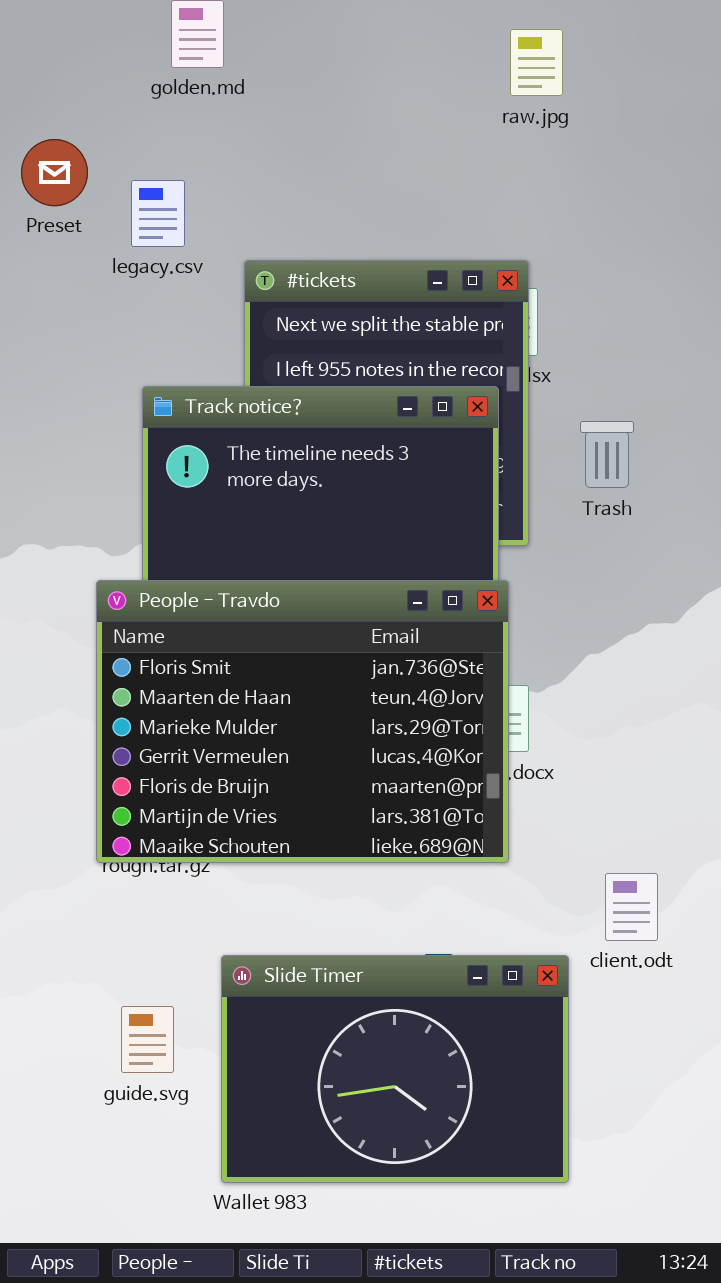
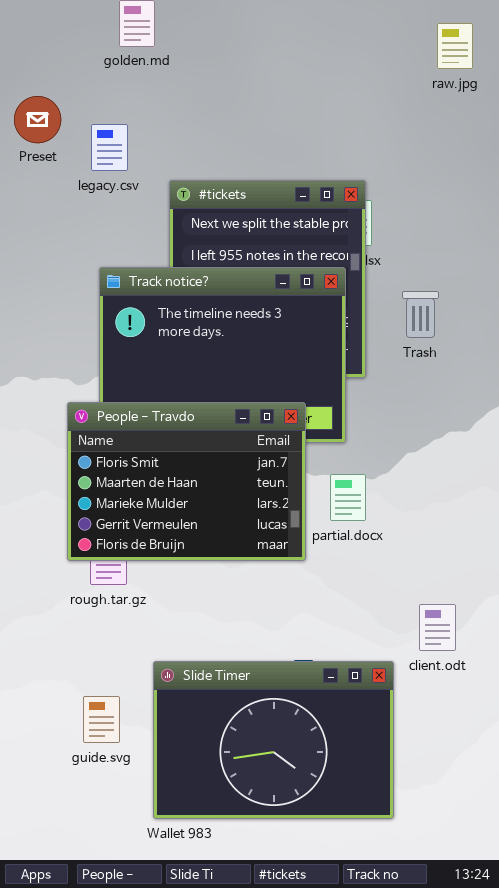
raw.jpg: [510,29,563,96] -> [437,23,473,69], moved
People - Travdo: [96,580,509,863] -> [67,402,306,561], resized

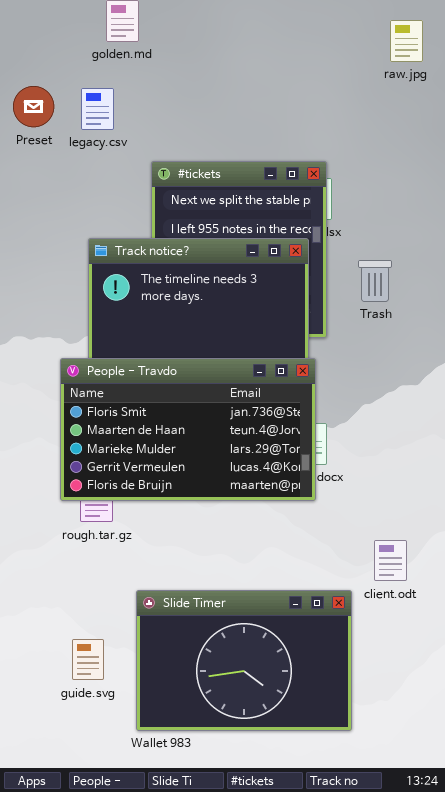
legacy.csv: [91,124,128,171] -> [81,88,114,130], moved
People - Travdo: [67,402,306,561] -> [60,358,316,501], resized
guide.svg: [83,696,120,743] -> [72,639,104,680], moved

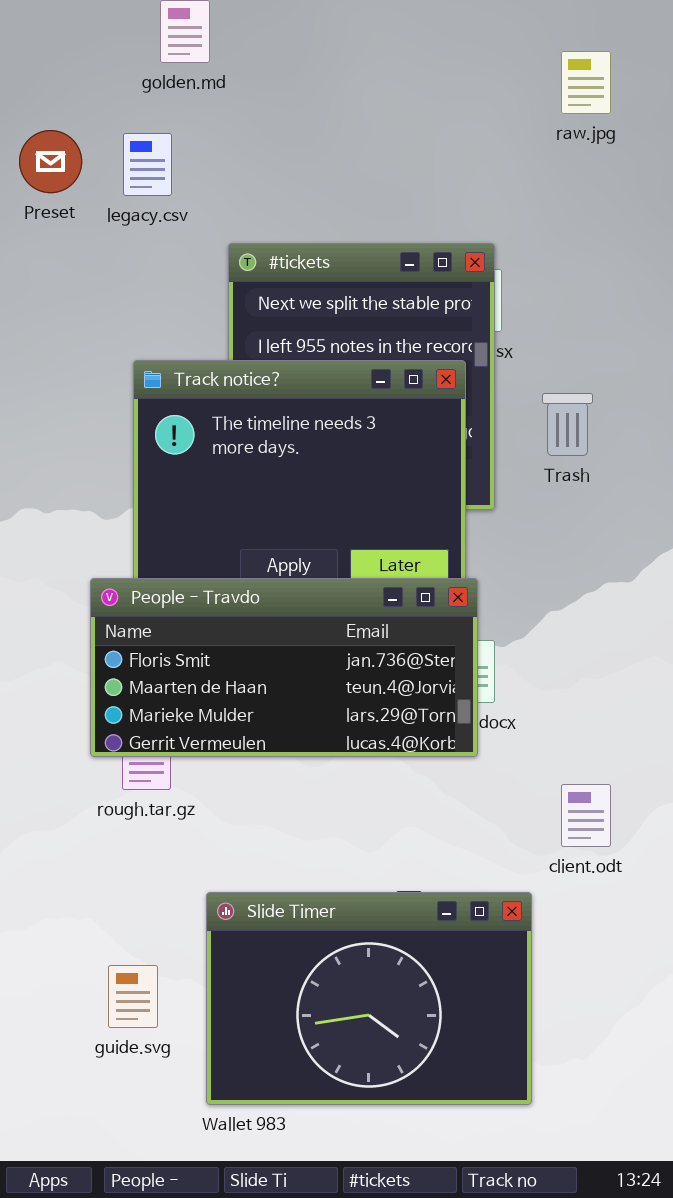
raw.jpg: [390,20,423,62] -> [561,51,611,114], moved
People - Travdo: [60,358,316,501] -> [90,578,478,757], resized
client.odt: [374,540,407,581] -> [561,784,611,847], moved

